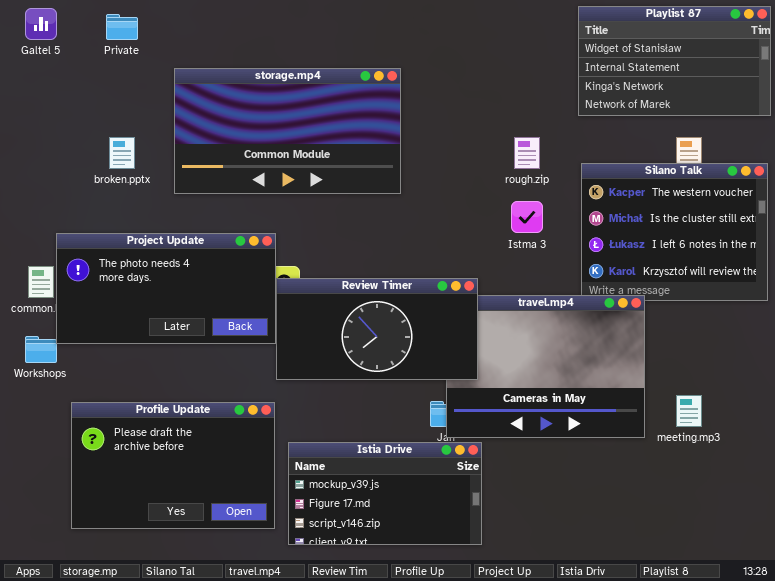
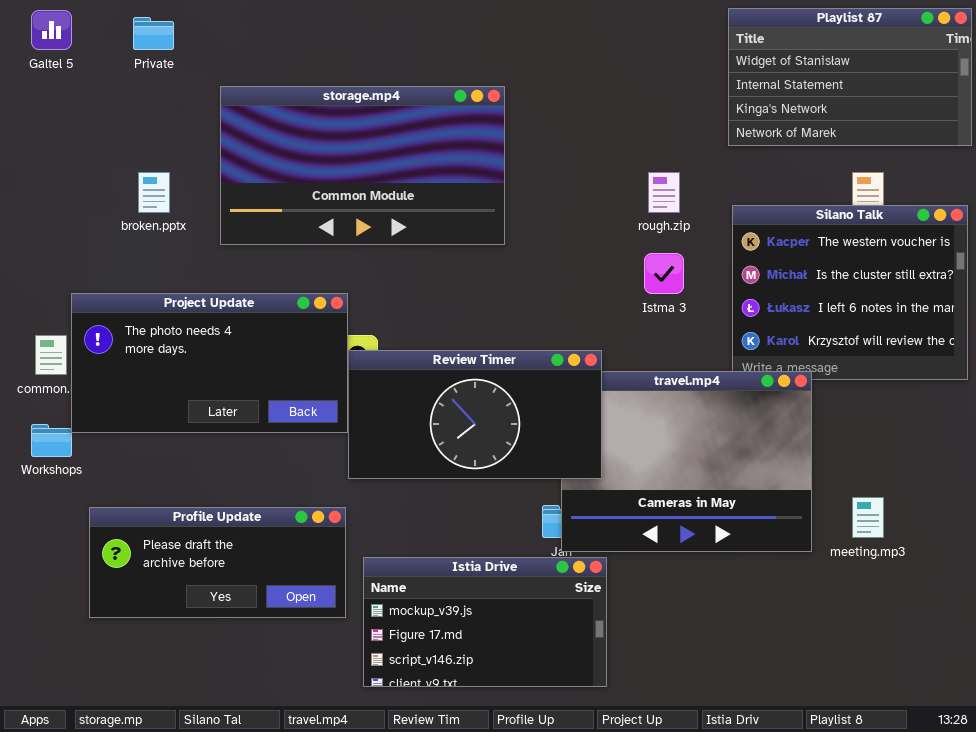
Profile Update: [71,402,275,529] -> [89,507,346,618], resized

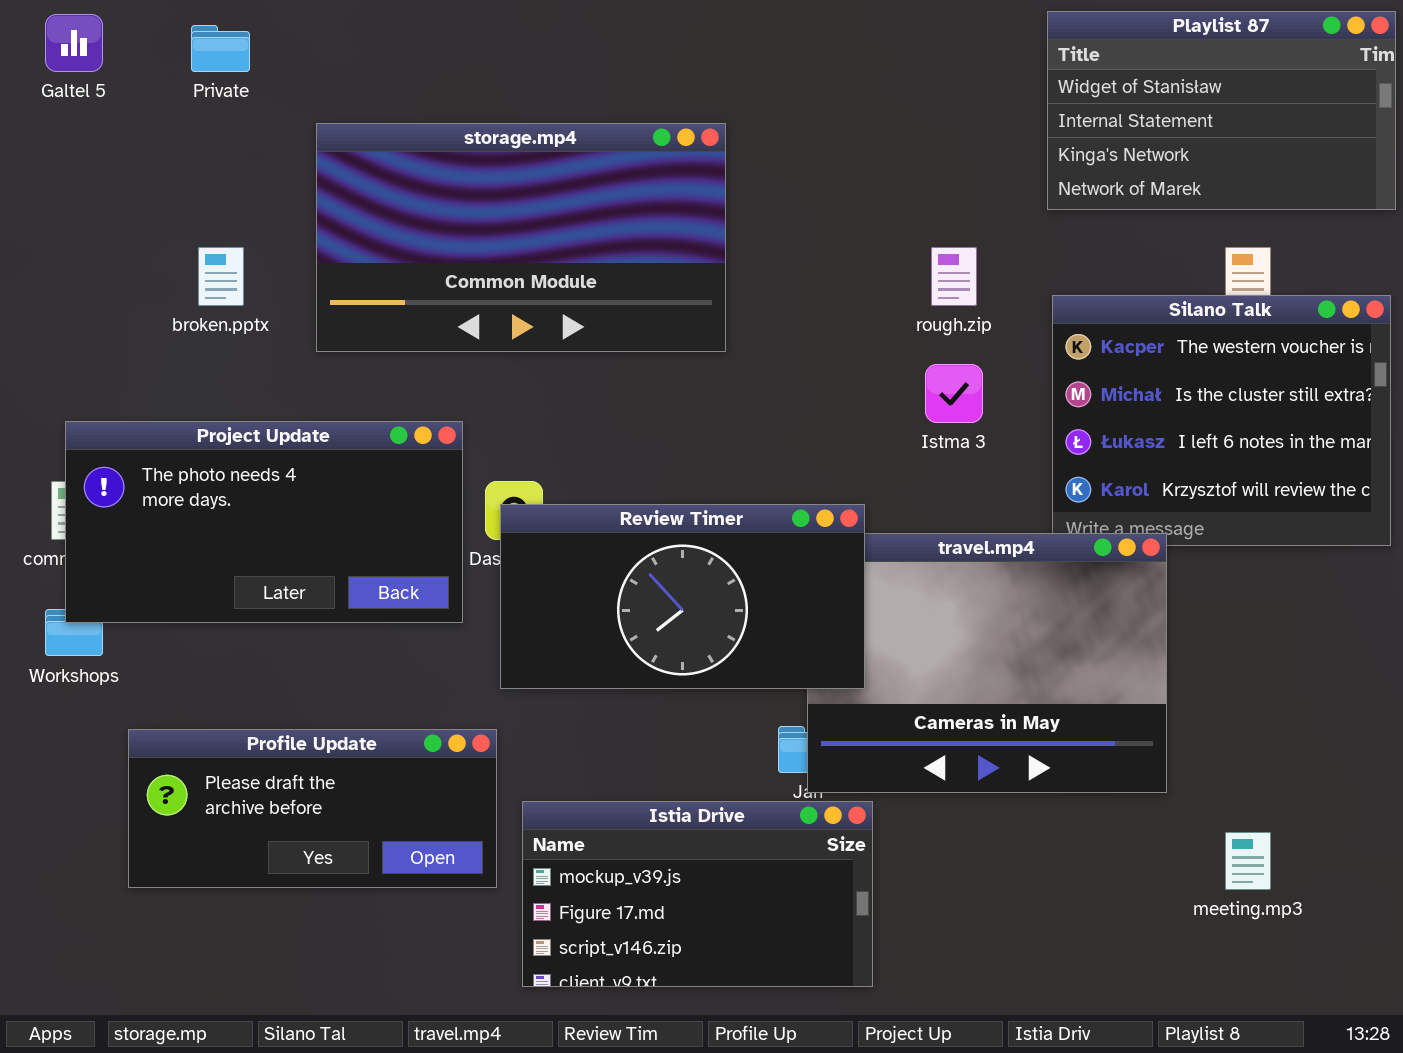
Project Update: [71,293,348,433] -> [65,421,463,623], moved
meeting.mp3: [852,497,884,538] -> [1225,832,1271,890], moved

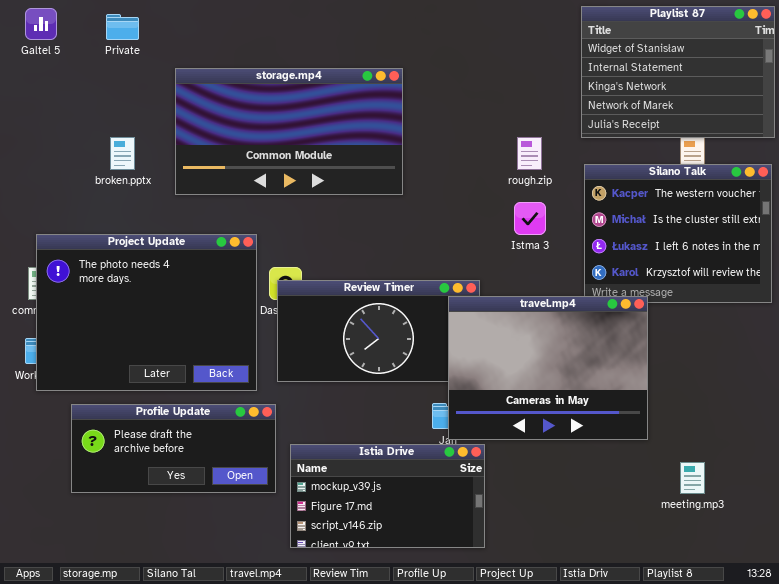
Playlist 87: [1047,11,1396,210] -> [581,6,775,138], resized
Project Update: [65,421,463,623] -> [36,234,257,391], resized
travel.mp4: [807,533,1167,793] -> [448,296,648,440], raised

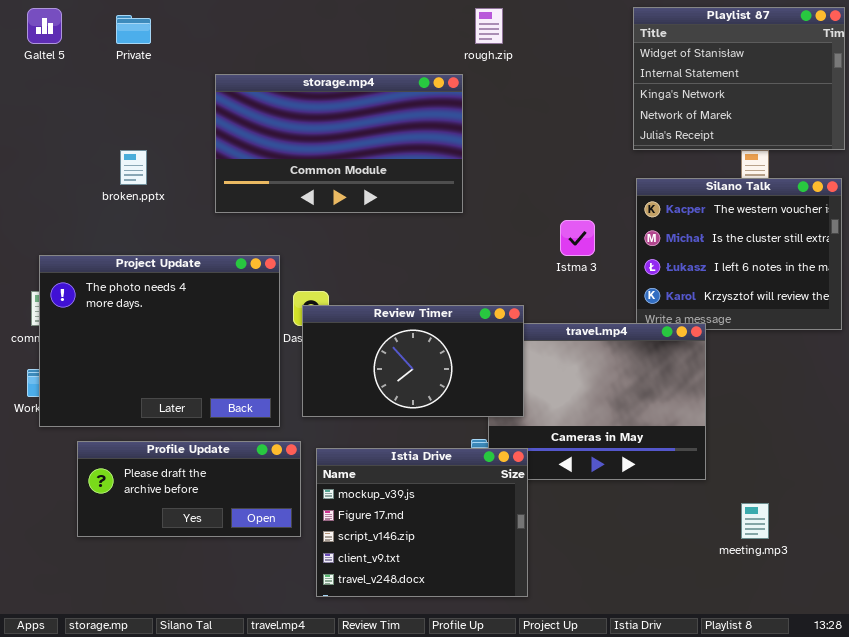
storage.mp4: [175,68,403,195] -> [215,74,463,213], moved
rough.zip: [517,137,542,170] -> [475,8,503,44], moved
Review Timer: [277,280,480,382] -> [302,305,524,417], raised
Istia Drive: [290,444,485,548] -> [316,448,528,597], resized

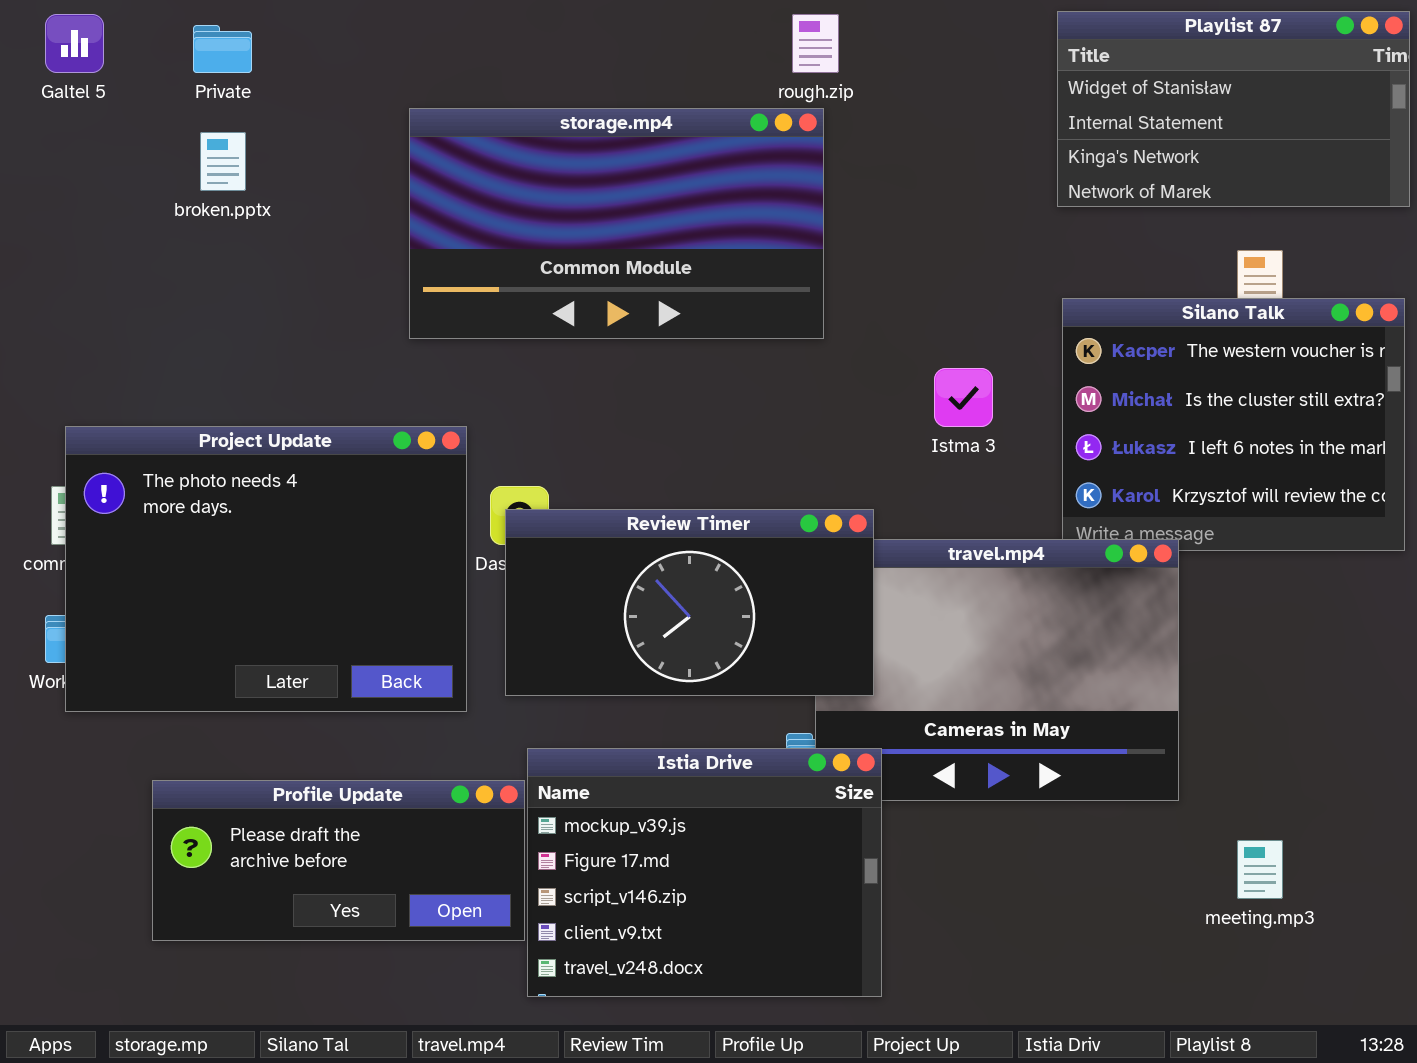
Playlist 87: [633,7,845,150] -> [1057,11,1410,207], resized
storage.mp4: [215,74,463,213] -> [409,108,824,339], moved
broken.pptx: [120,150,147,185] -> [200,132,246,191], moved
Profile Update: [77,441,301,537] -> [152,780,525,941], moved

